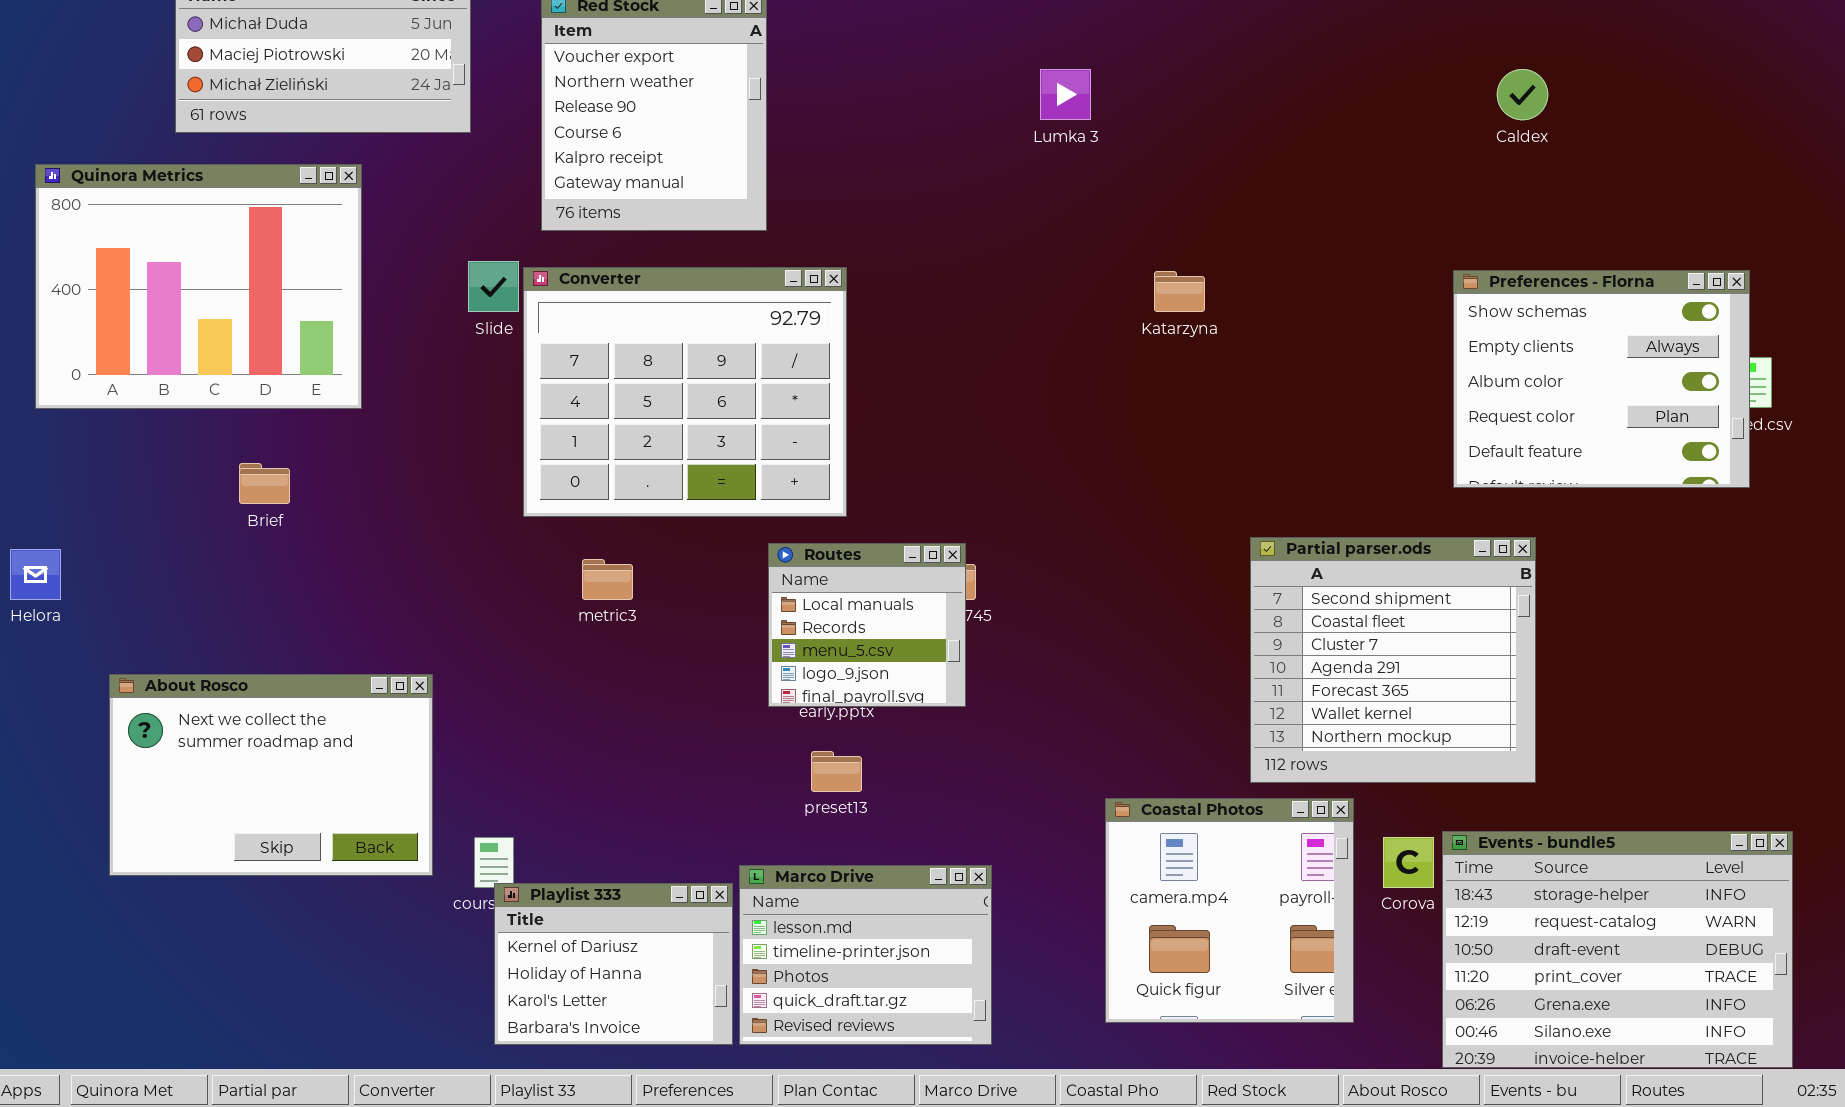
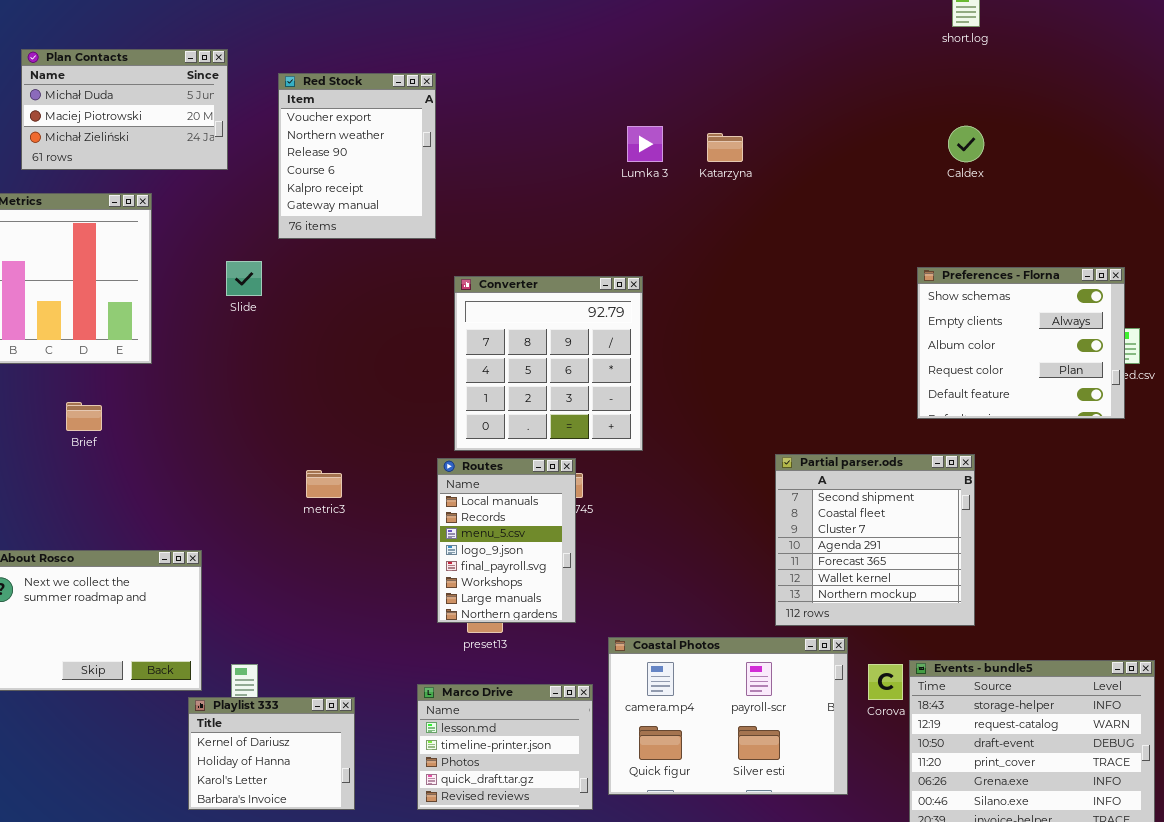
Converter: [523,267,847,517] -> [454,276,643,451], moved, resized
Katarzyna: [1154,271,1205,312] -> [707,133,743,162], moved
Routes: [768,543,966,707] -> [437,458,576,623], resized
Coastal Photos: [1105,798,1354,1023] -> [608,637,848,795], resized
Playlist 333: [494,883,733,1045] -> [188,697,355,810], moved

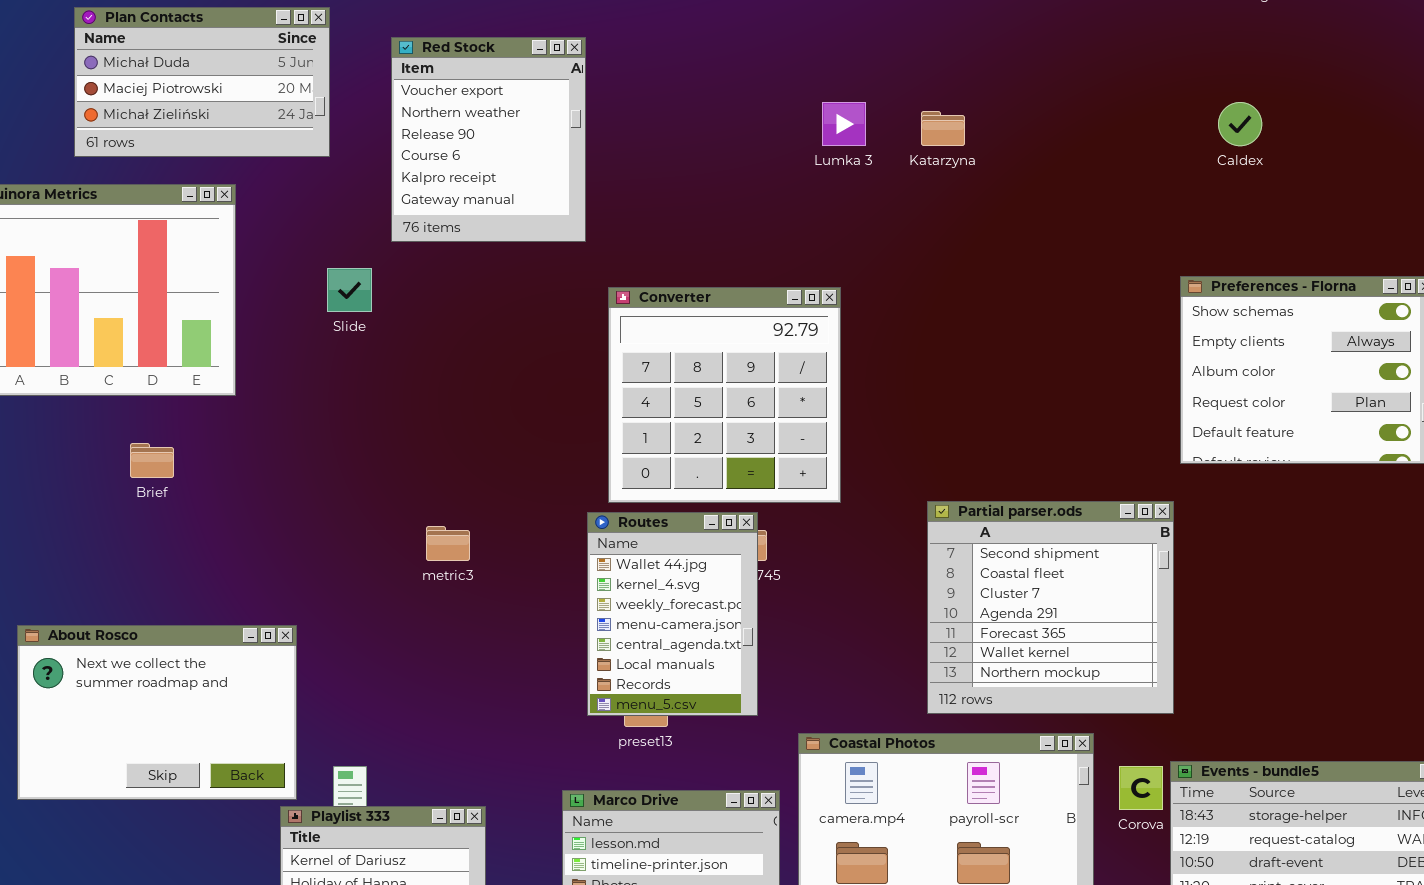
Partial parser.ods: [775,454,975,626] -> [927,501,1174,714], moved
Routes: [437,458,576,623] -> [587,512,758,716], scrolled up 5 rows

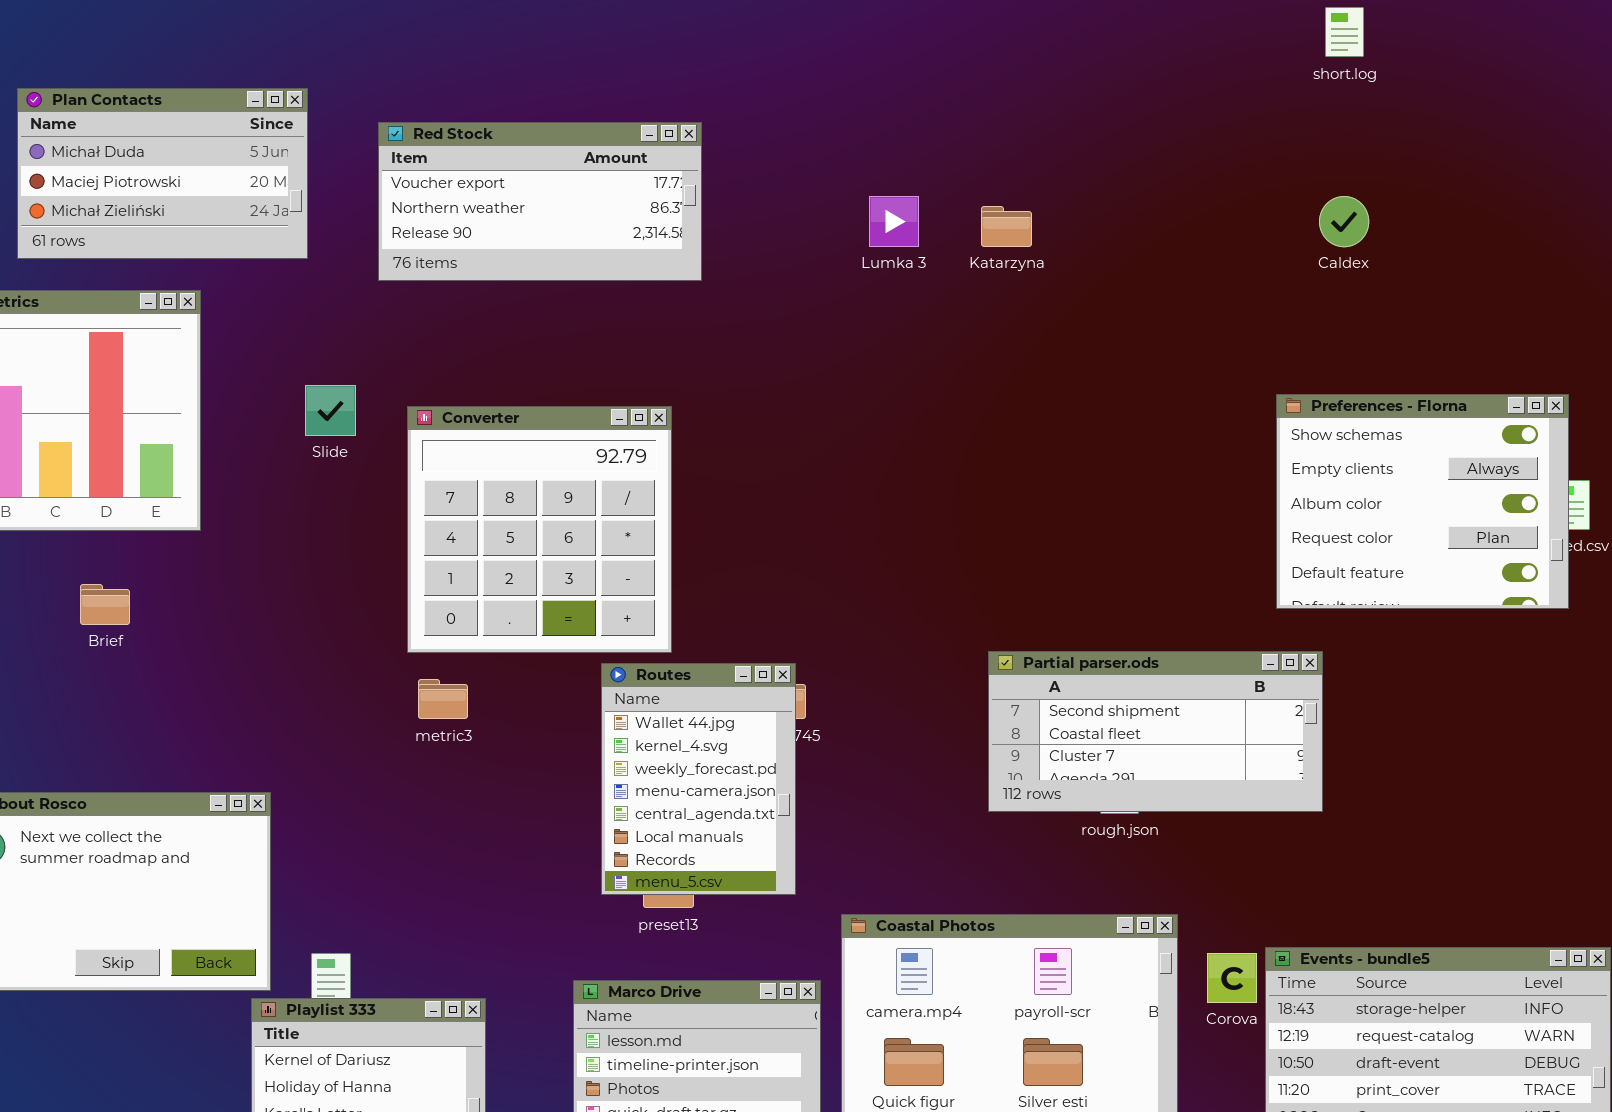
Red Stock: [391,37,586,242] -> [378,122,702,281], resized
Converter: [608,287,841,503] -> [407,406,672,653], moved
Partial parser.ods: [927,501,1174,714] -> [988,651,1323,812], resized

